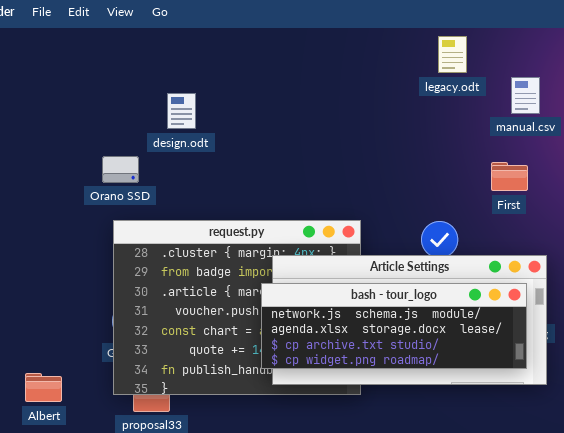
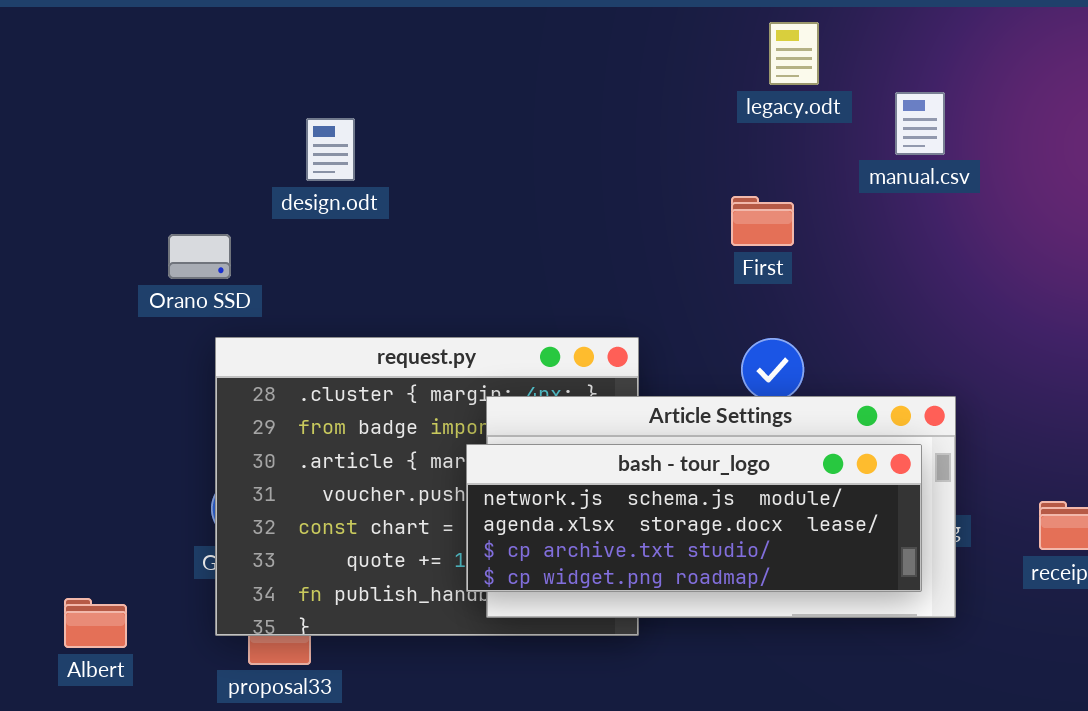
Orano SSD: [102,156,139,183] -> [168,234,231,279], moved
First: [491,162,528,191] -> [731,196,794,246], moved

